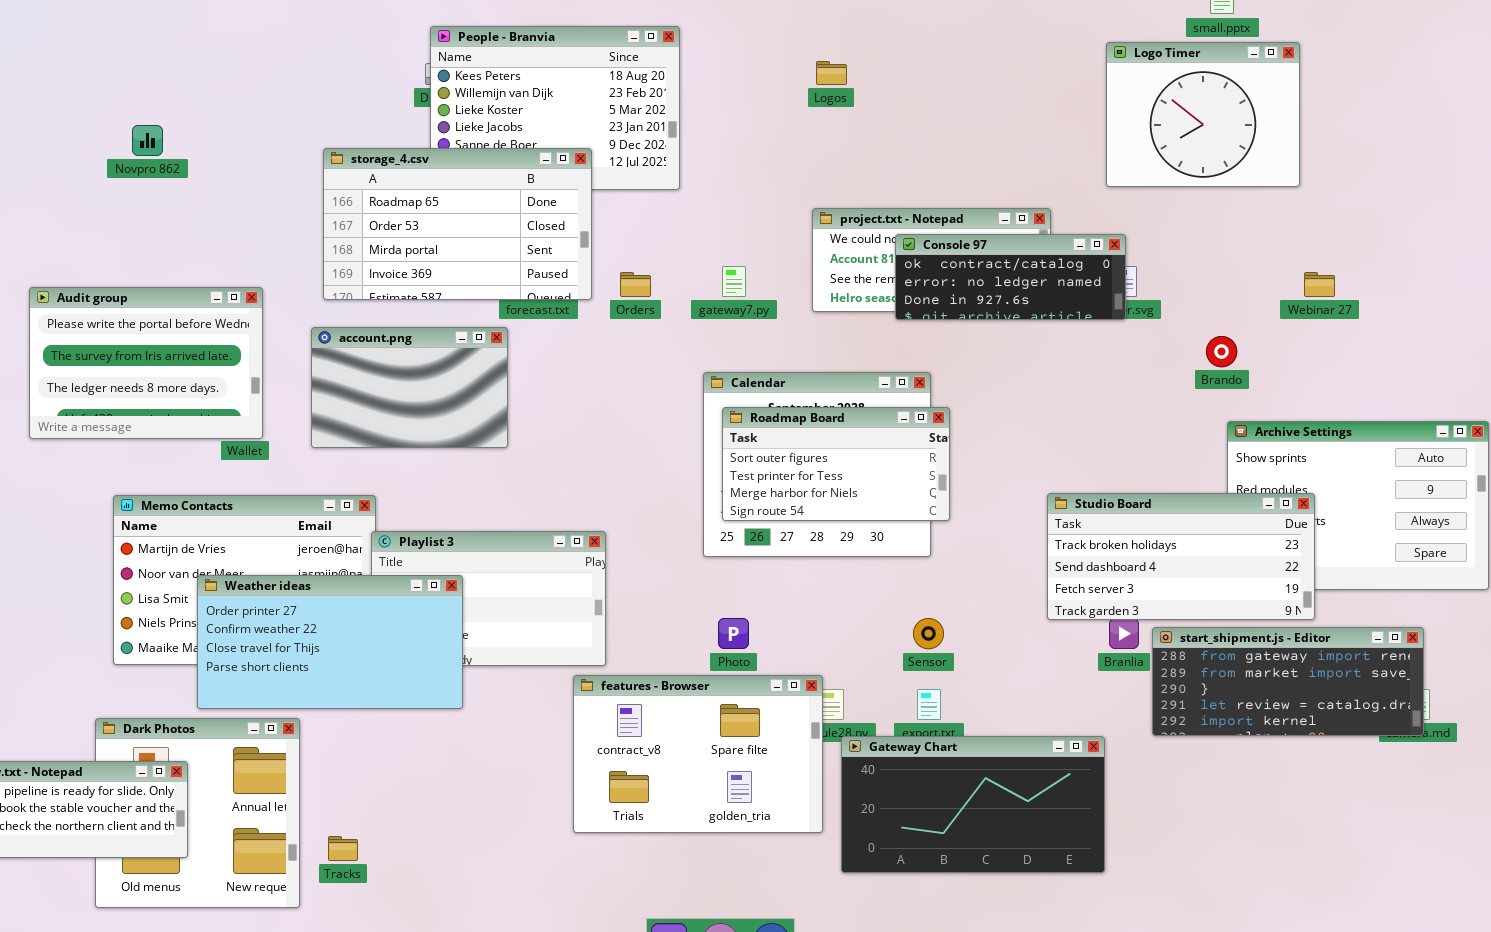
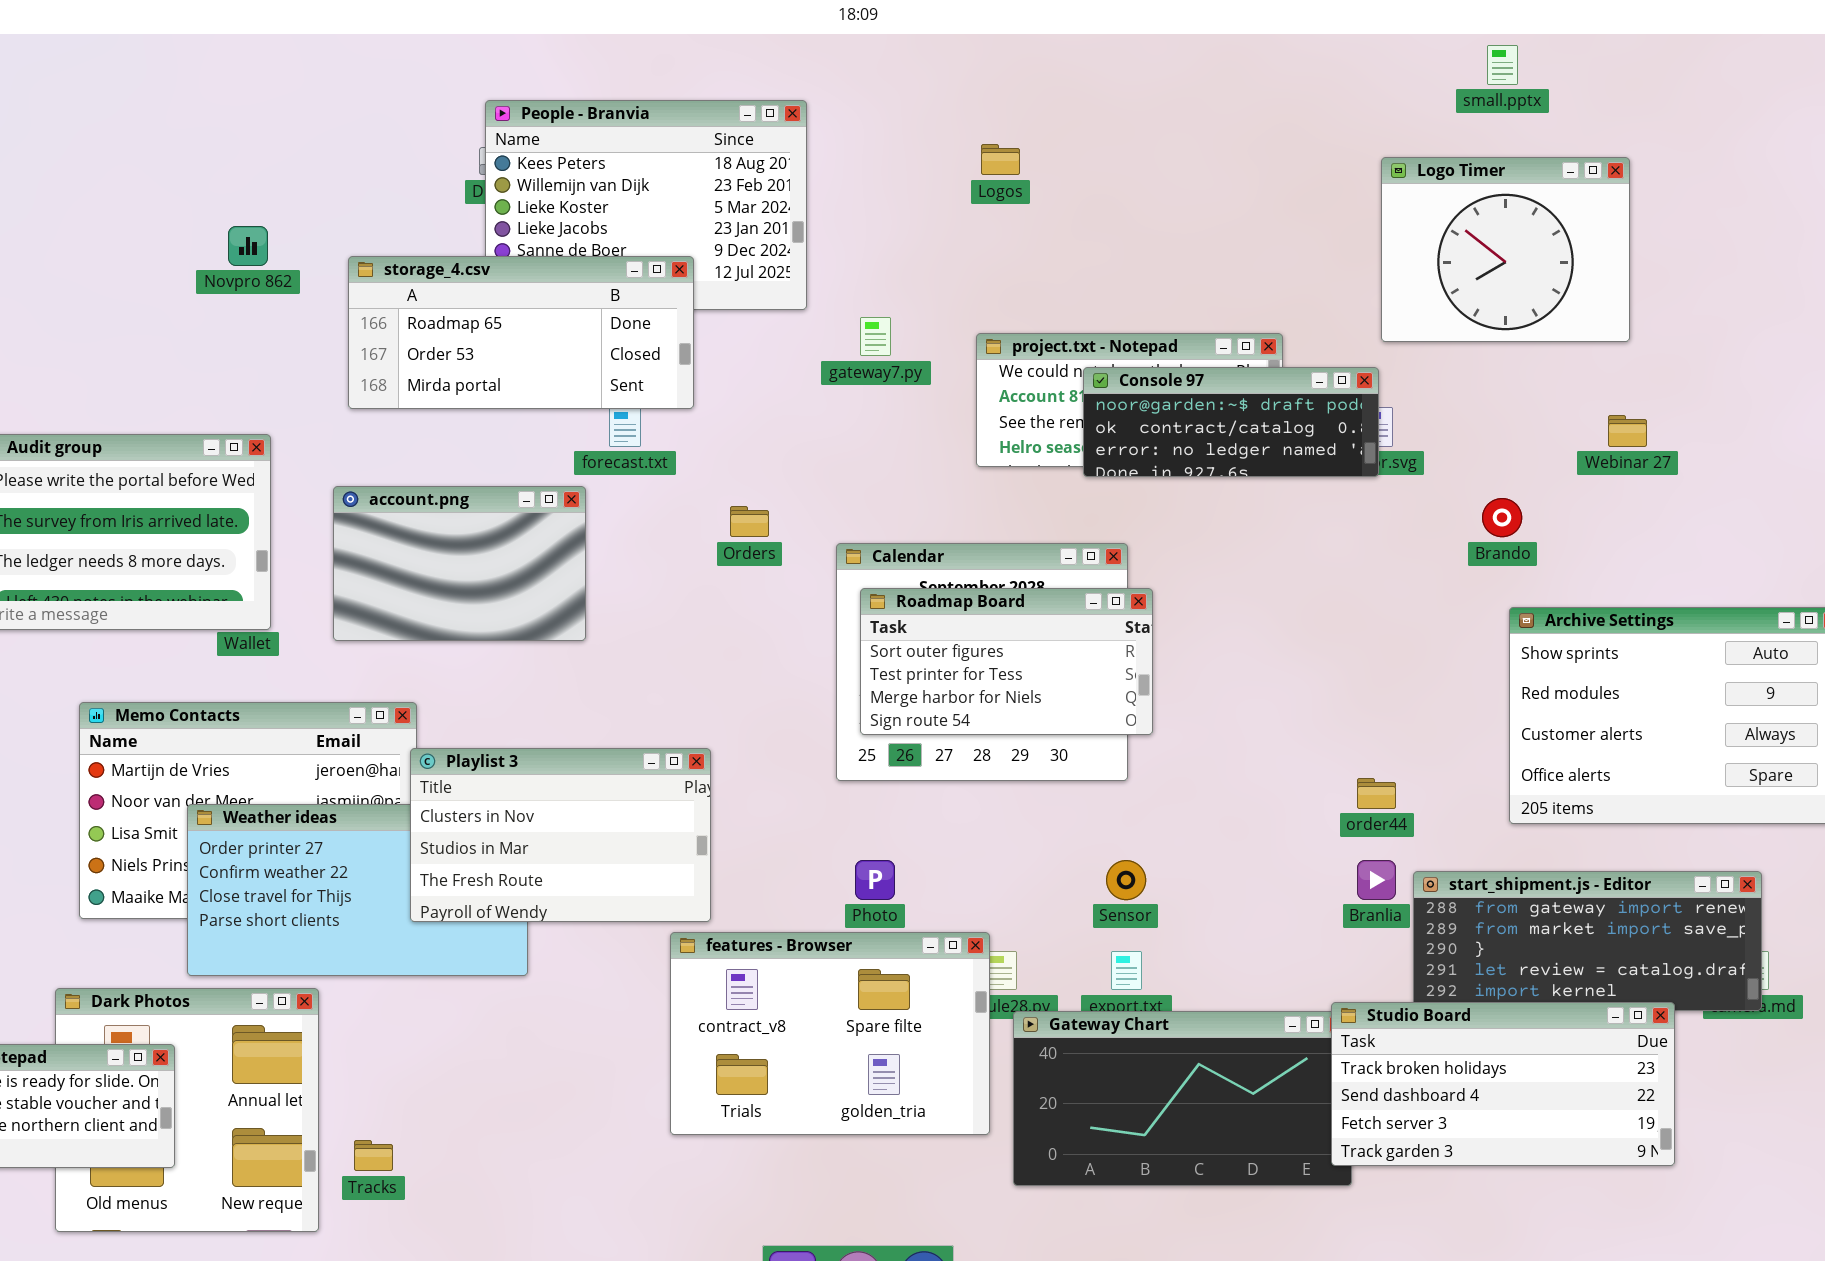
Logo Timer: [1106,42,1300,187] -> [1381,157,1630,342], moved
Novpro 862: [132,125,163,156] -> [228,226,268,266], moved
storage_4.csv: [323,148,592,300] -> [348,256,694,409], resized
Console 97: [895,234,1126,320] -> [1083,367,1379,477], scrolled up 1 row
gateway7.py: [722,266,746,297] -> [860,317,891,356], moved
Orders: [620,272,651,297] -> [730,506,769,537], moved
Studio Board: [1047,493,1315,620] -> [1331,1002,1675,1166], moved
Playlist 3: [371,531,606,666] -> [410,748,711,922], raised

